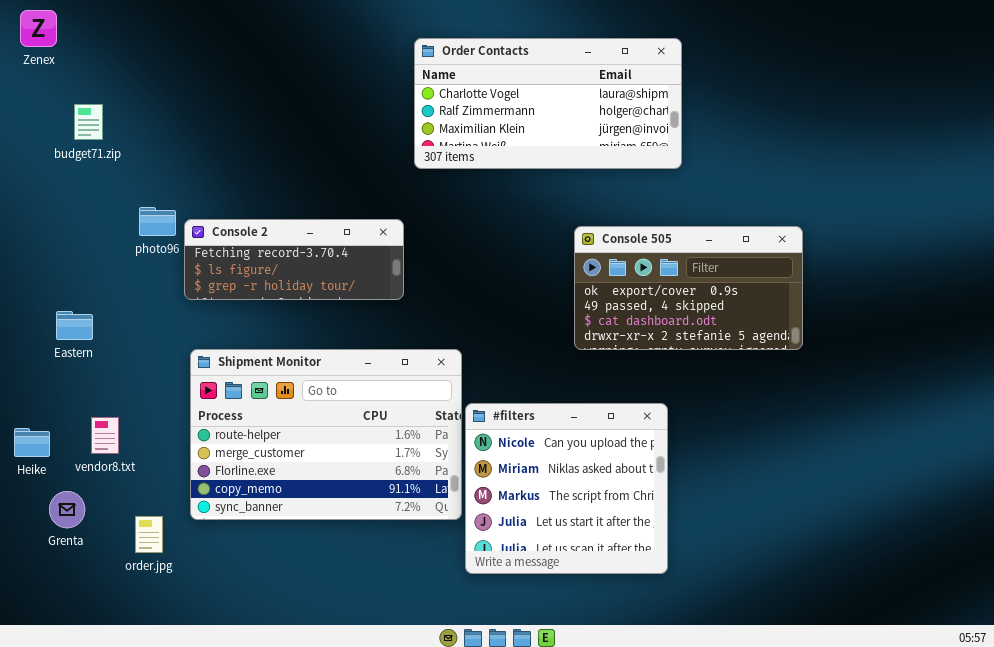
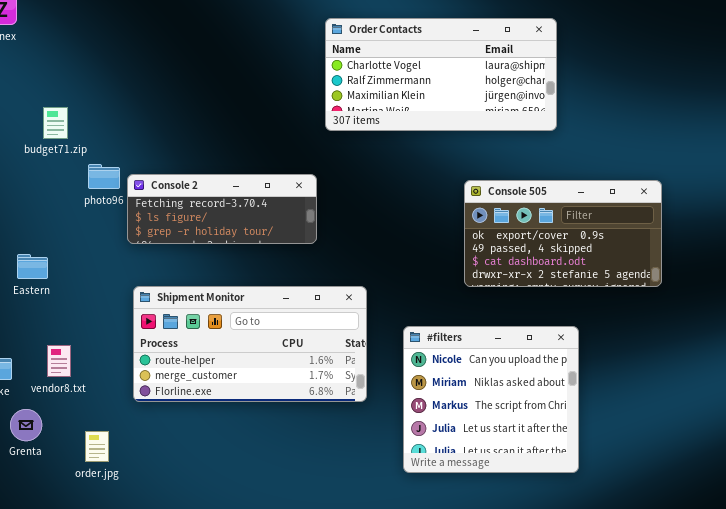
budget71.zip: [74,104,103,140] -> [43,107,68,139], moved
Shipment Monitor: [190,349,462,520] -> [133,286,367,402], resized
#filters: [465,403,668,574] -> [403,326,579,473], moved

